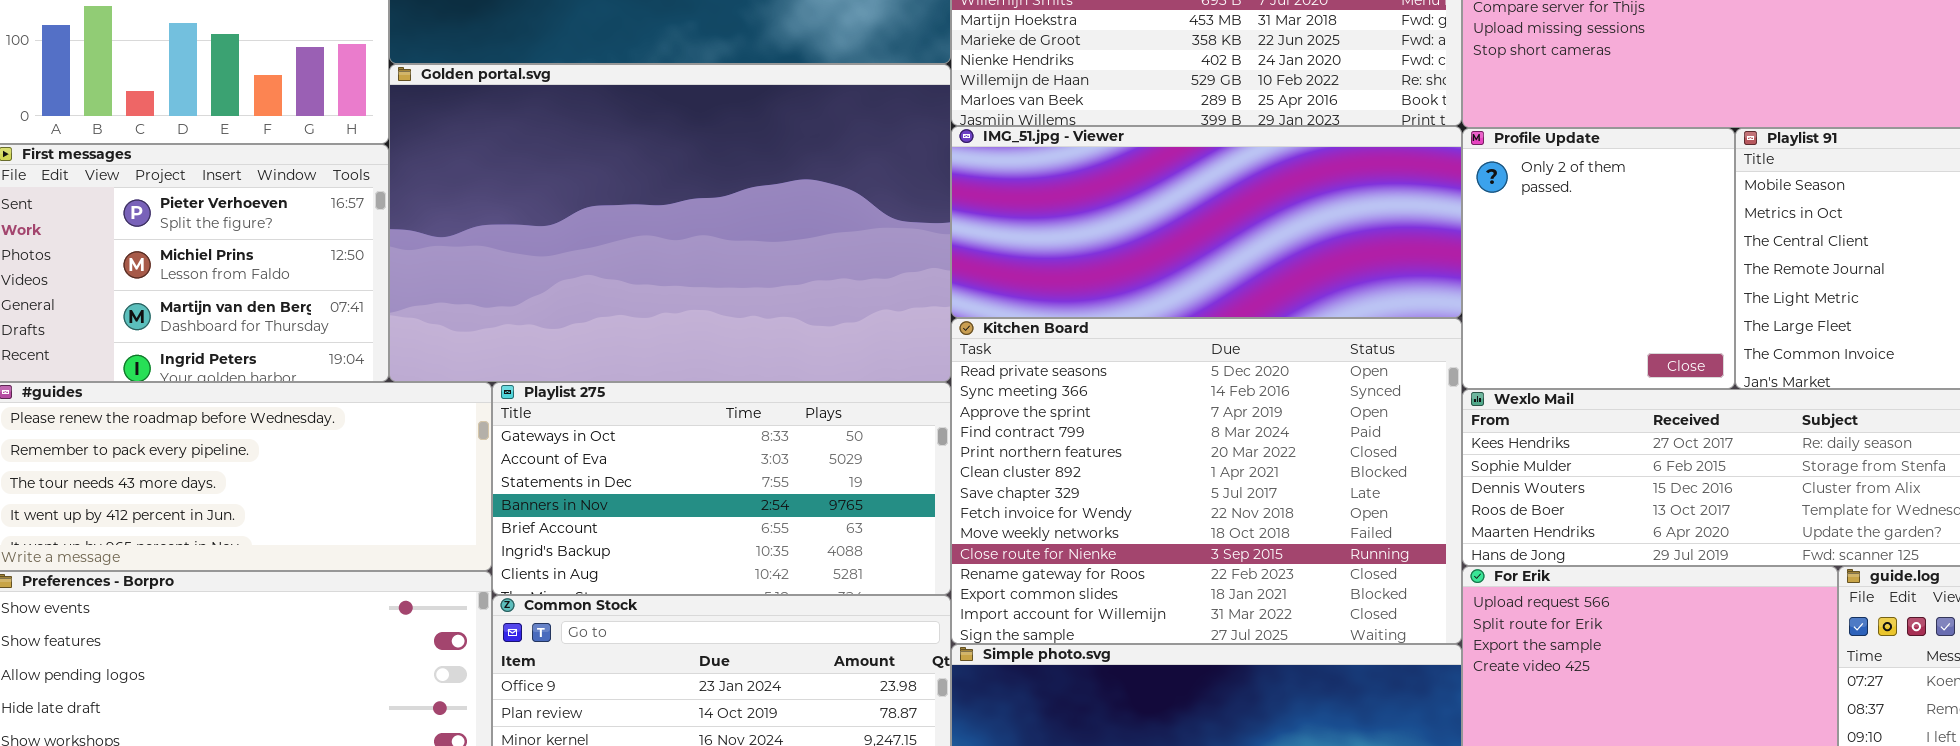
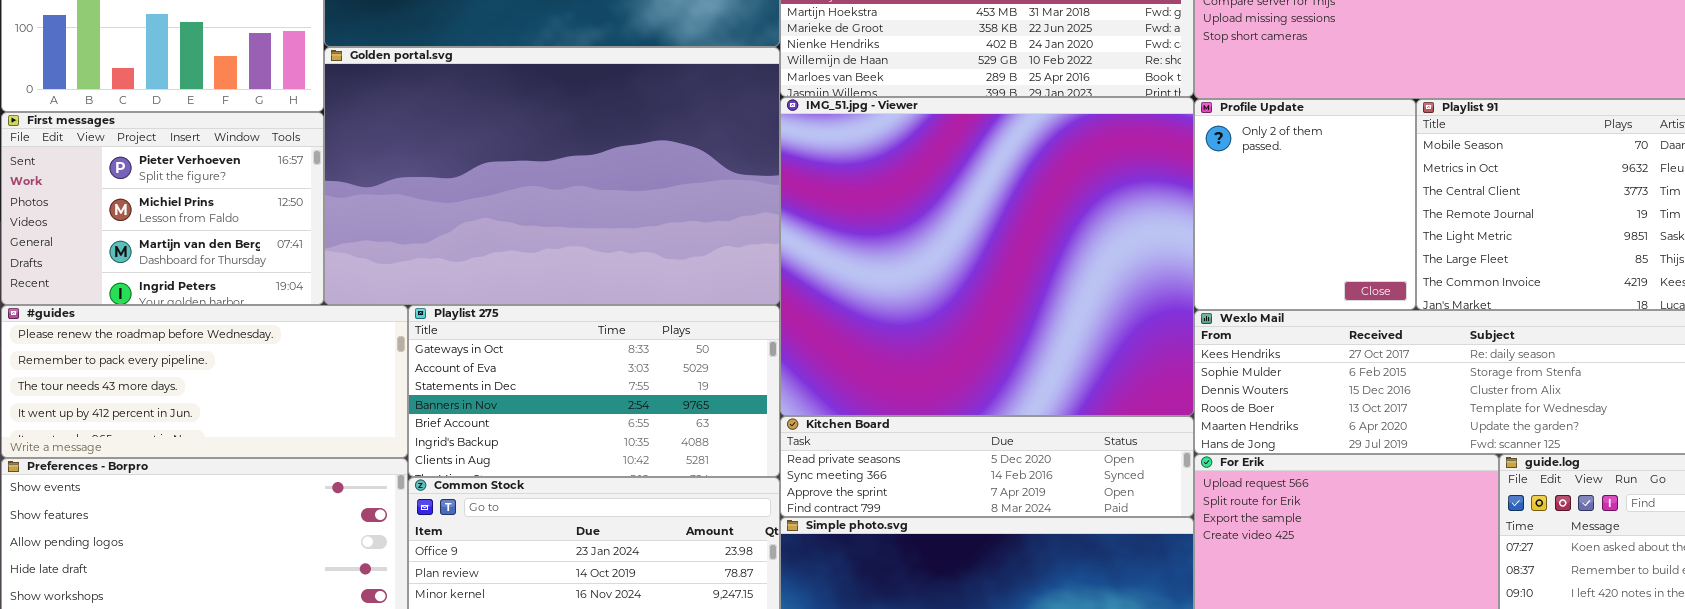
IMG_51.jpg - Viewer: [951,126,1462,318] -> [780,97,1194,416], resized
Kitchen Board: [951,318,1462,644] -> [780,416,1194,517], resized

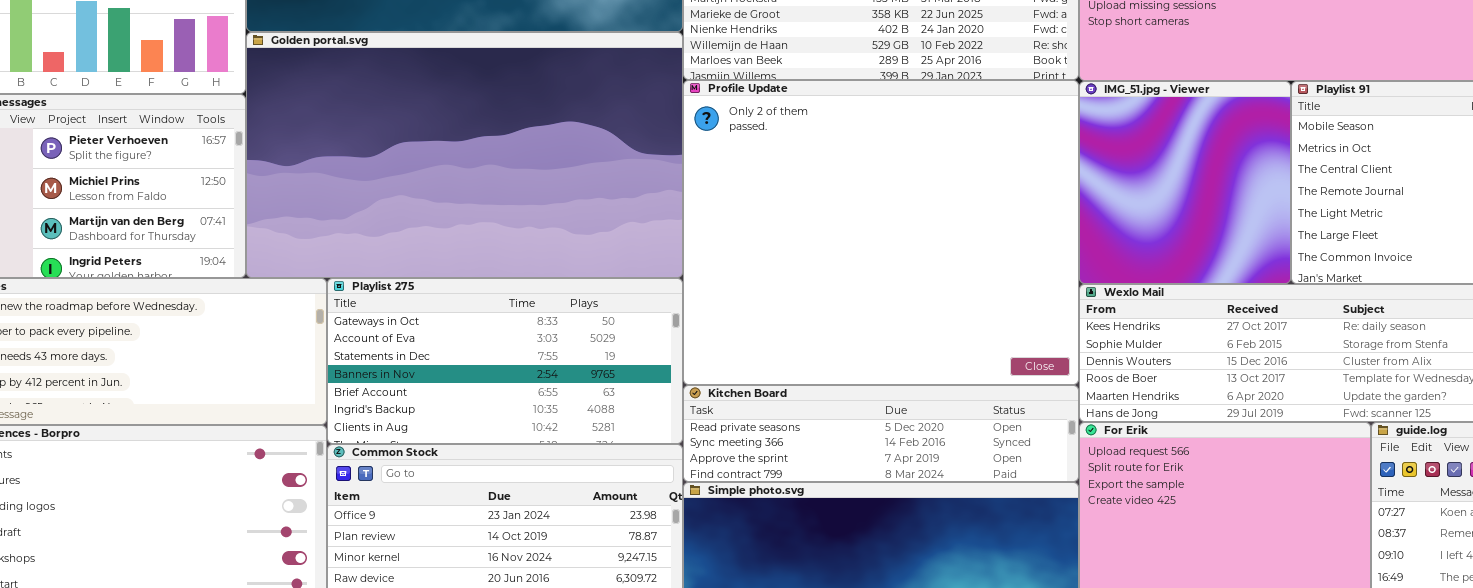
IMG_51.jpg - Viewer: [780,97,1194,416] -> [1079,81,1291,284], moved, resized
Profile Update: [1194,99,1416,310] -> [683,80,1079,385], moved, resized

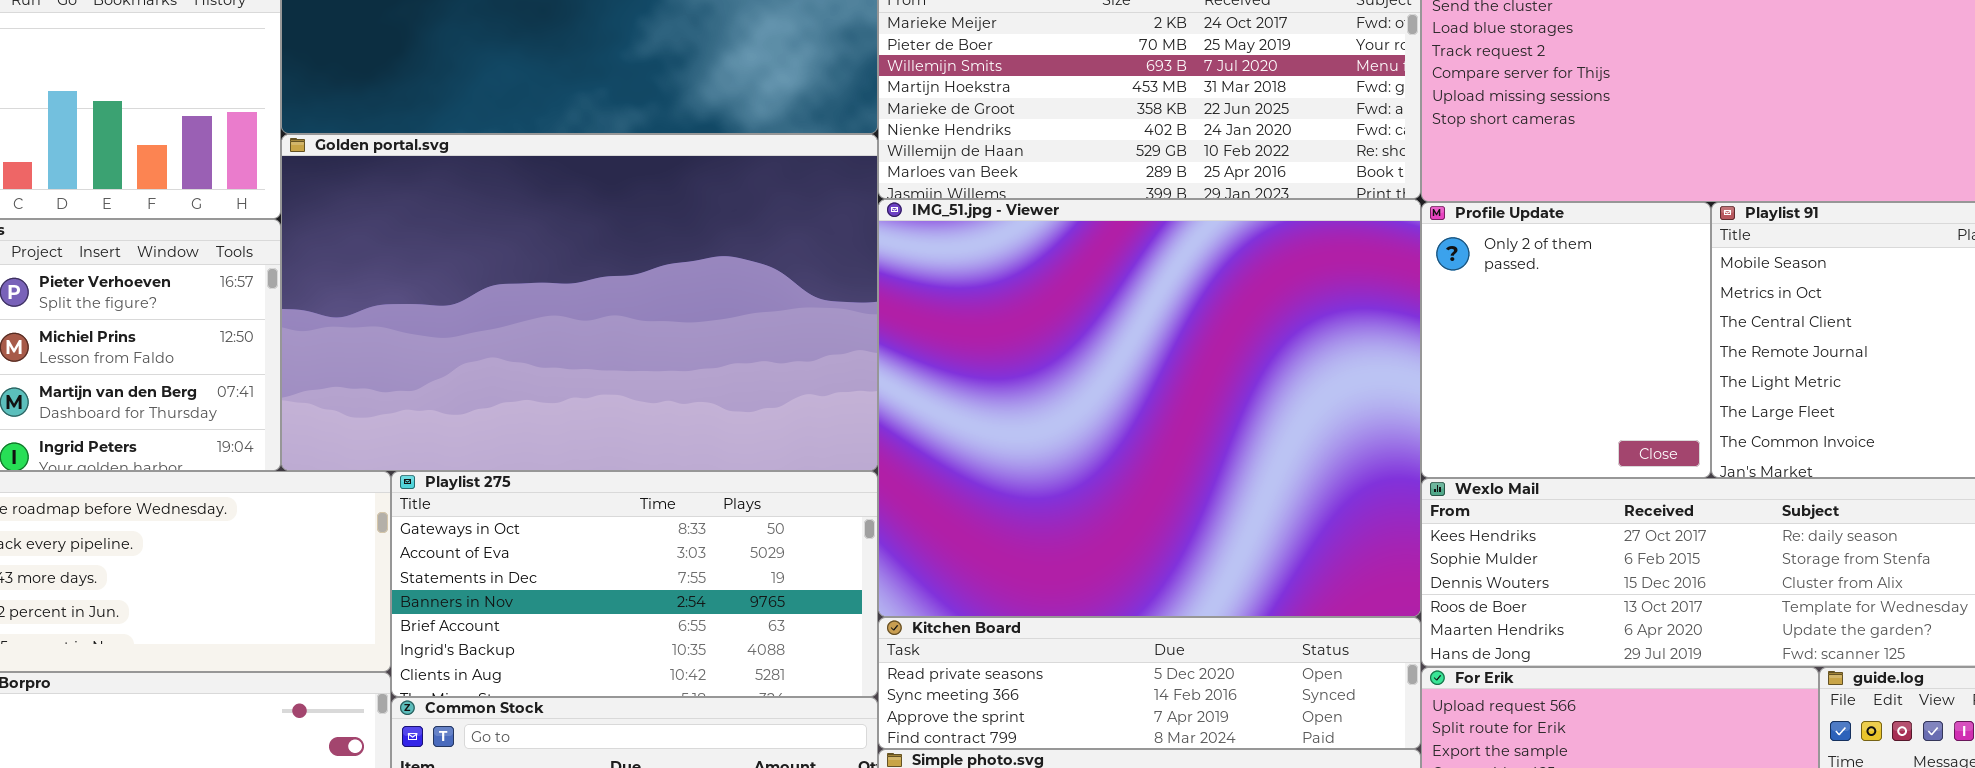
Profile Update: [683,80,1079,385] -> [1421,202,1711,478], moved, resized
IMG_51.jpg - Viewer: [1079,81,1291,284] -> [878,199,1421,617], moved, resized

